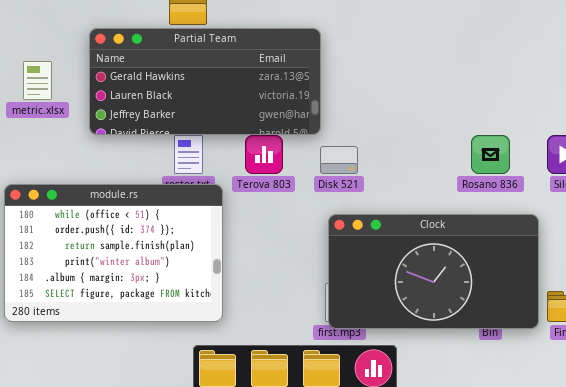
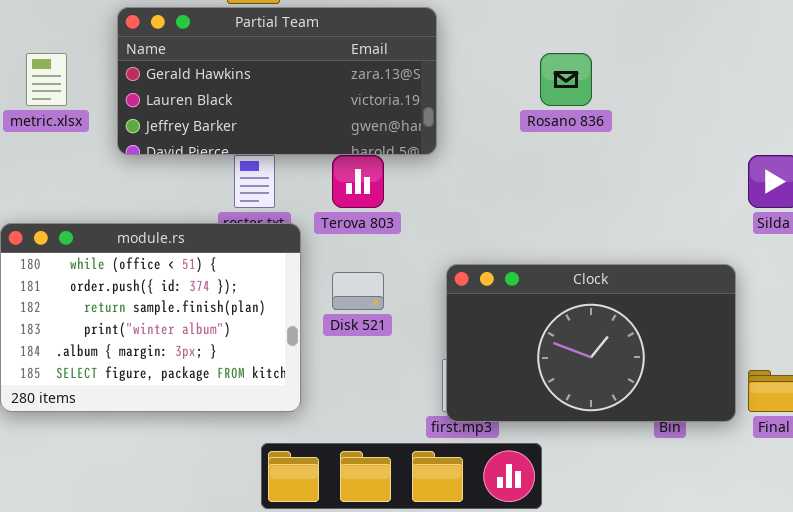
Rosano 836: [471,135,510,174] -> [540,53,592,106], moved
Disk 521: [320,146,358,174] -> [332,272,384,310], moved

